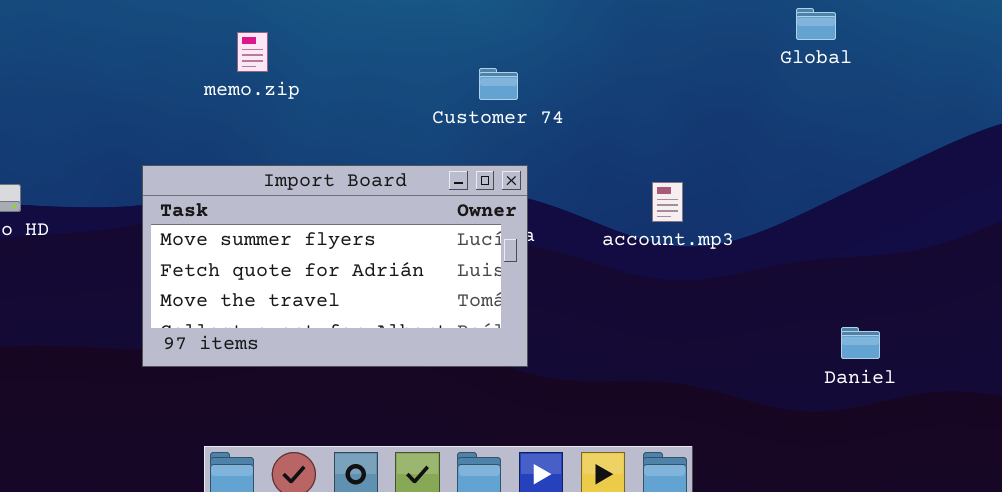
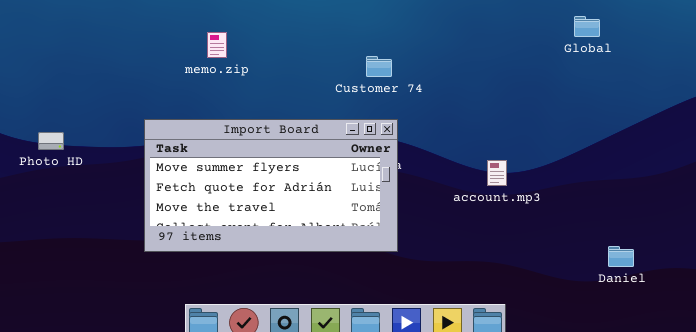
account.mp3: [652,182,683,222] -> [487,160,507,186], moved
Daniel: [841,327,880,359] -> [608,246,634,267], moved

